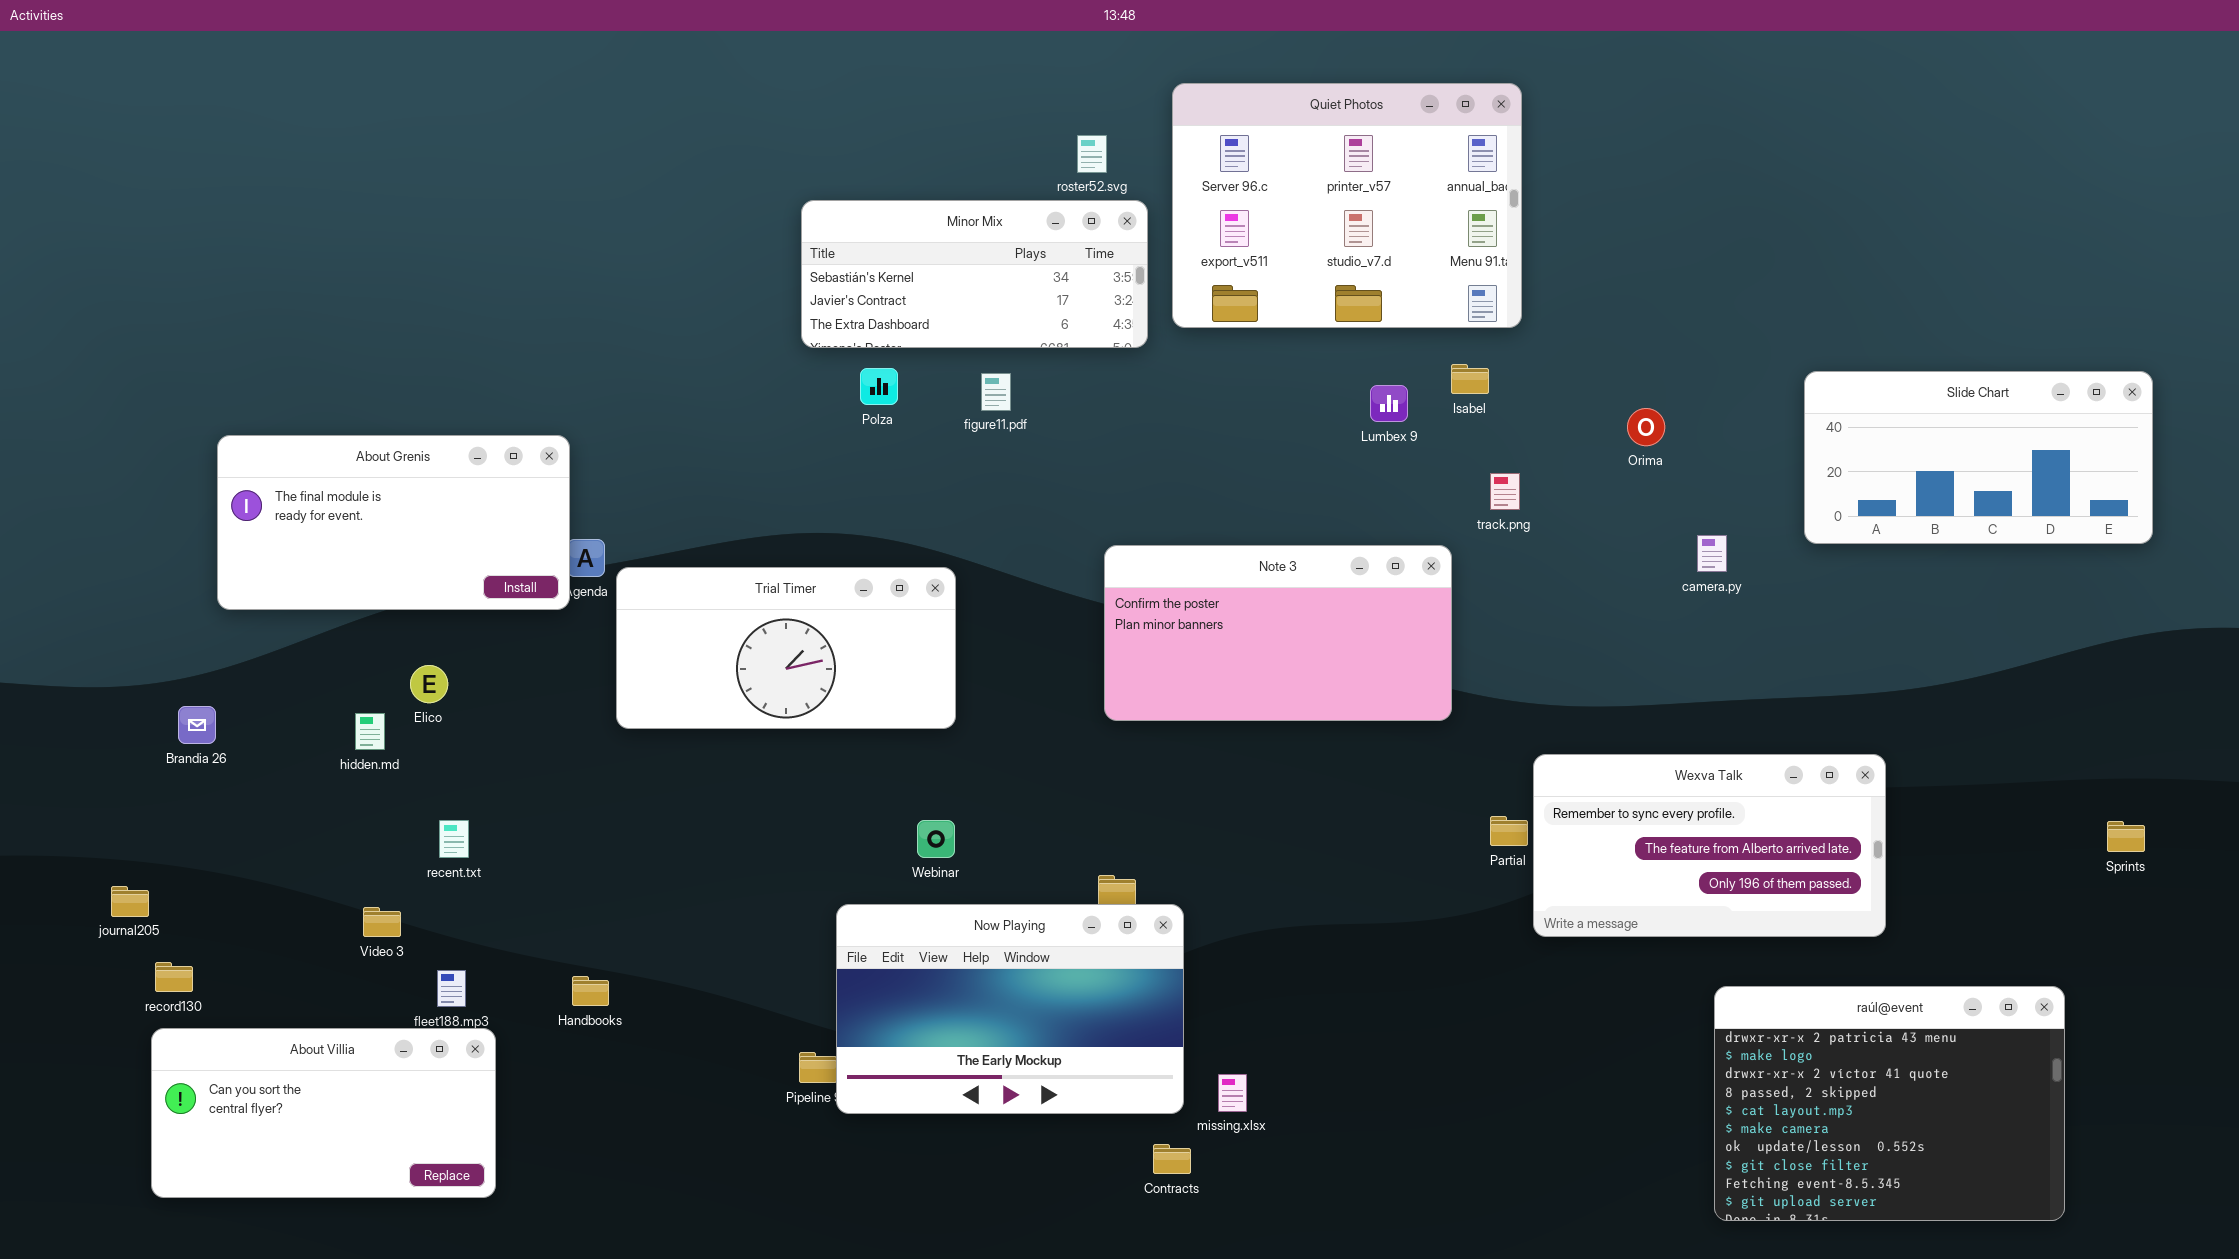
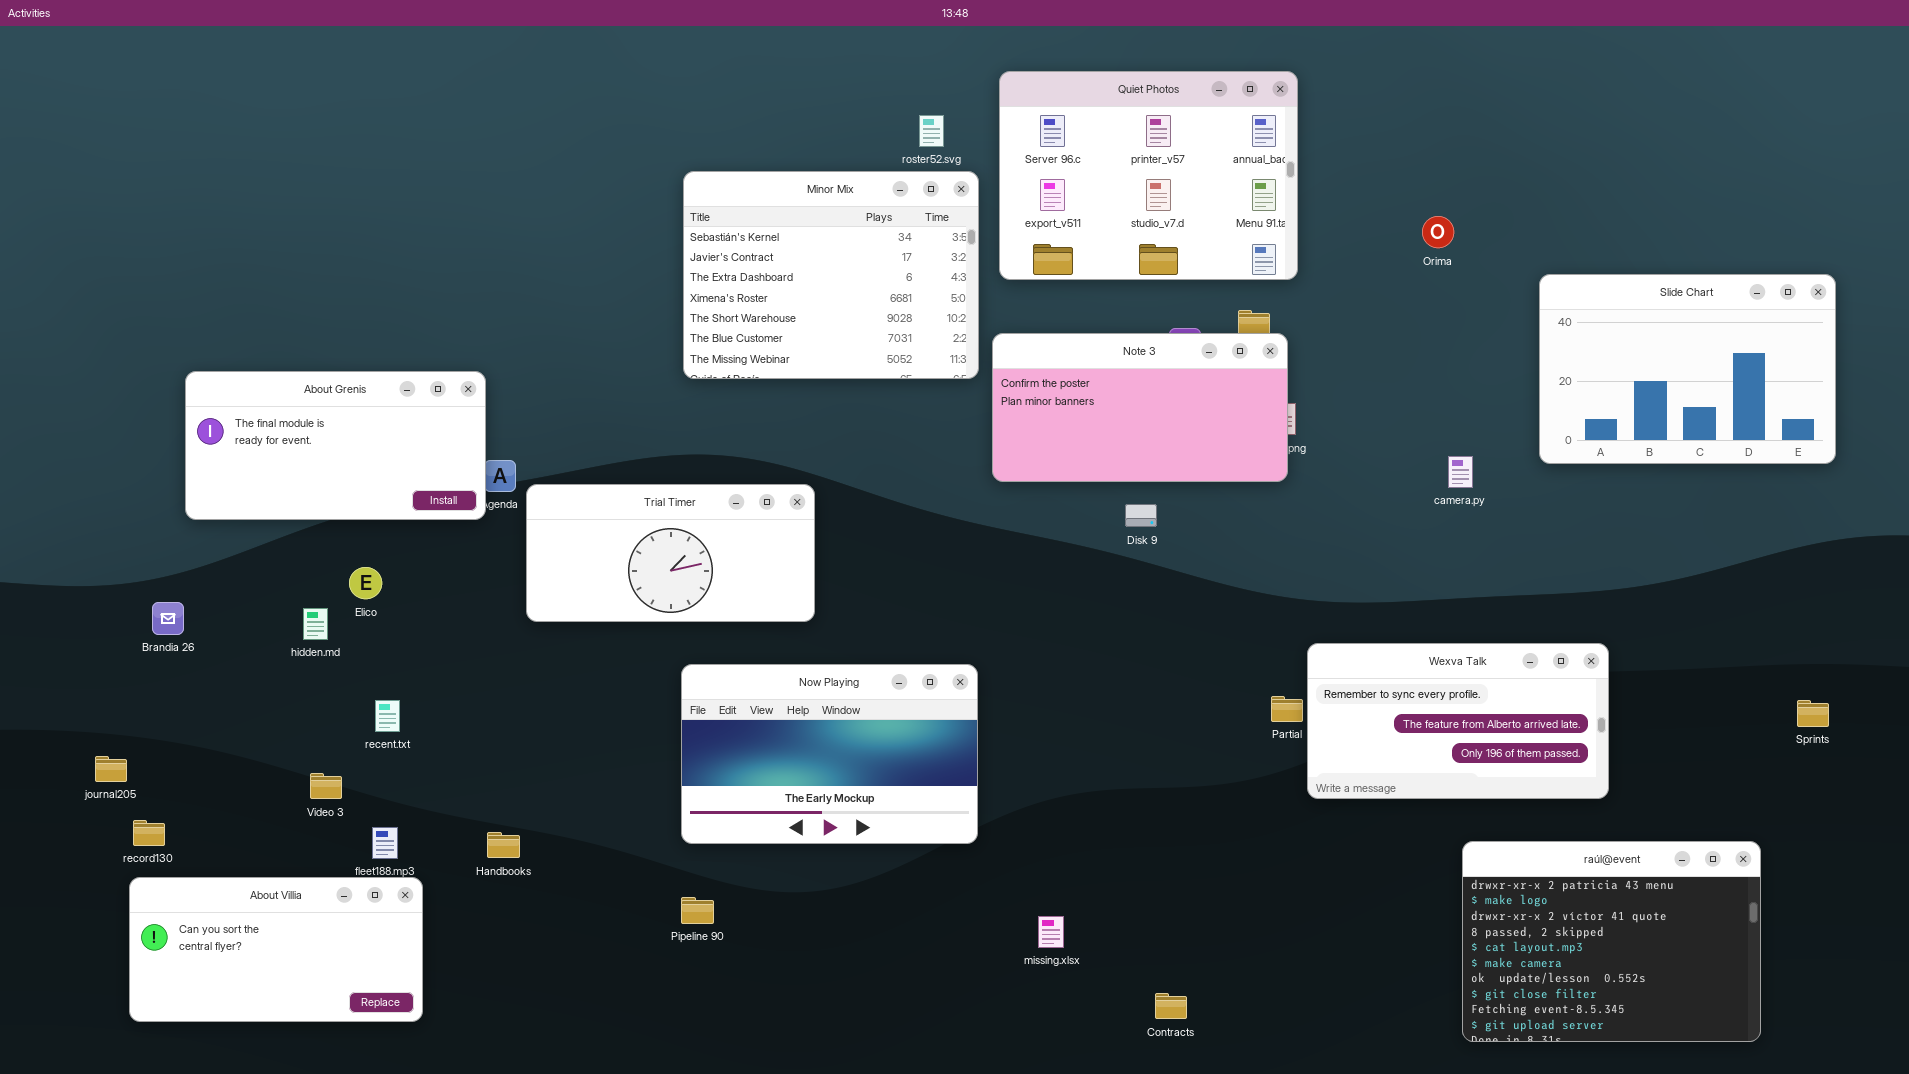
Minor Mix: [801,200,1148,348] -> [683,171,979,379], resized
Slide Chart: [1804,371,2153,544] -> [1539,274,1836,464], resized
Orima: [1627,408,1665,446] -> [1422,216,1454,248], moved
Note 3: [1104,545,1452,721] -> [992,333,1288,482], moved
Now Playing: [836,904,1184,1114] -> [681,664,978,844], moved
Contracts: [1153,1144,1191,1174] -> [1155,993,1187,1019], moved

